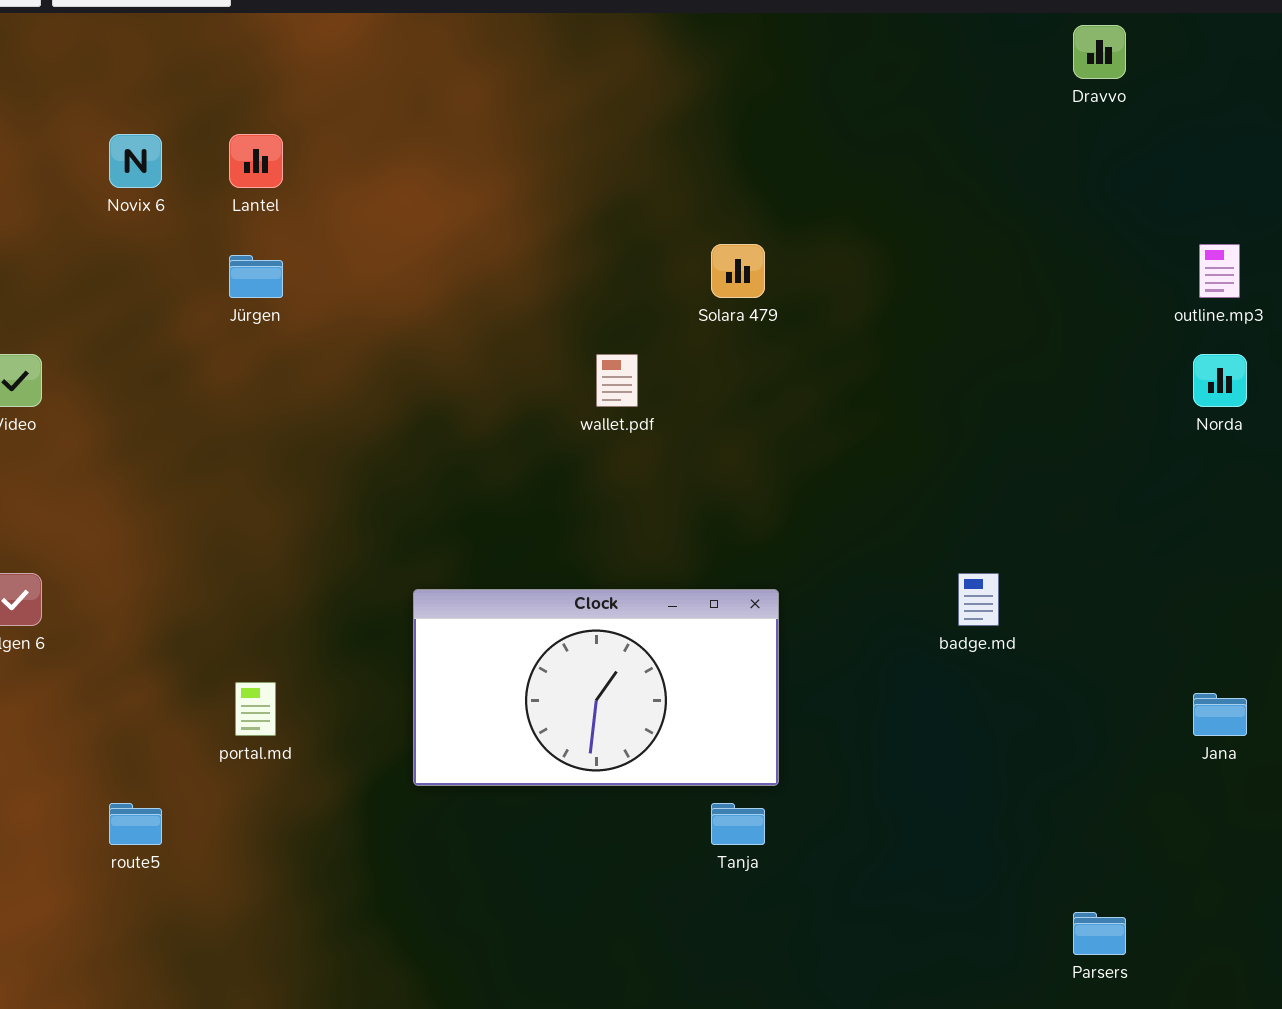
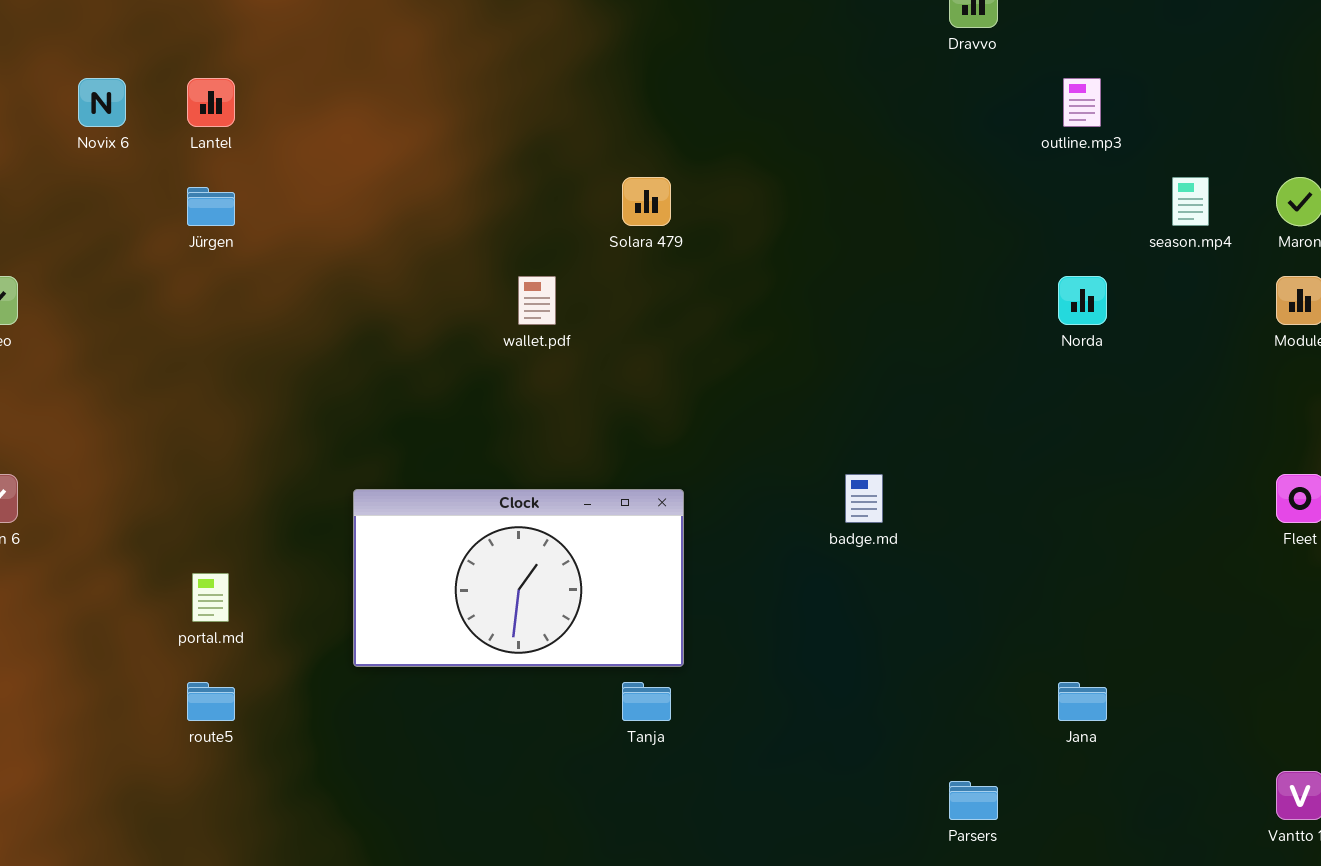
outline.mp3: [1199,244,1240,298] -> [1063,78,1101,127], moved
Jana: [1193,693,1247,736] -> [1058,682,1107,721], moved
route5: [109,803,162,845] -> [187,682,235,721], moved

